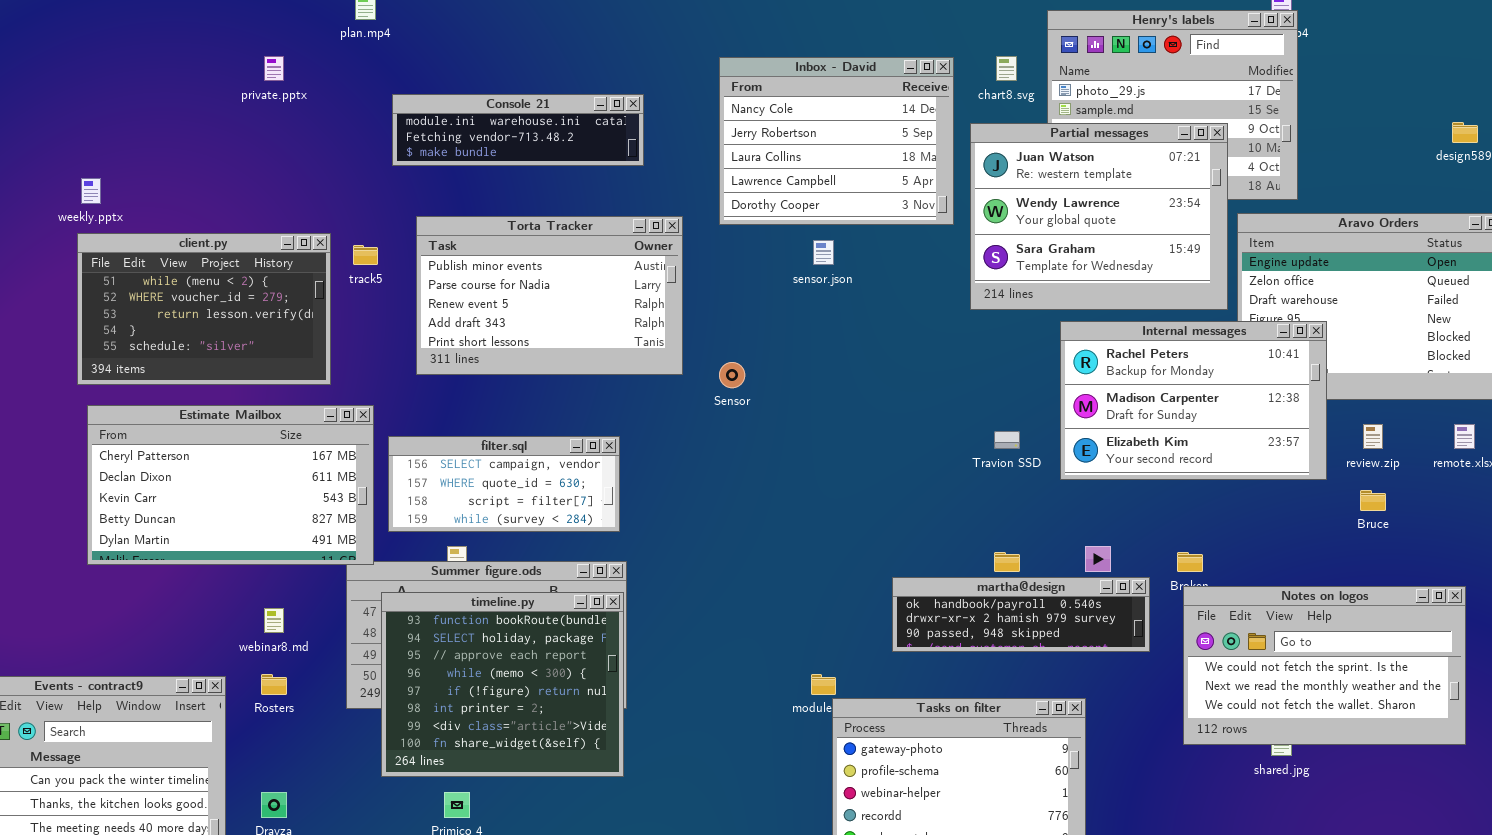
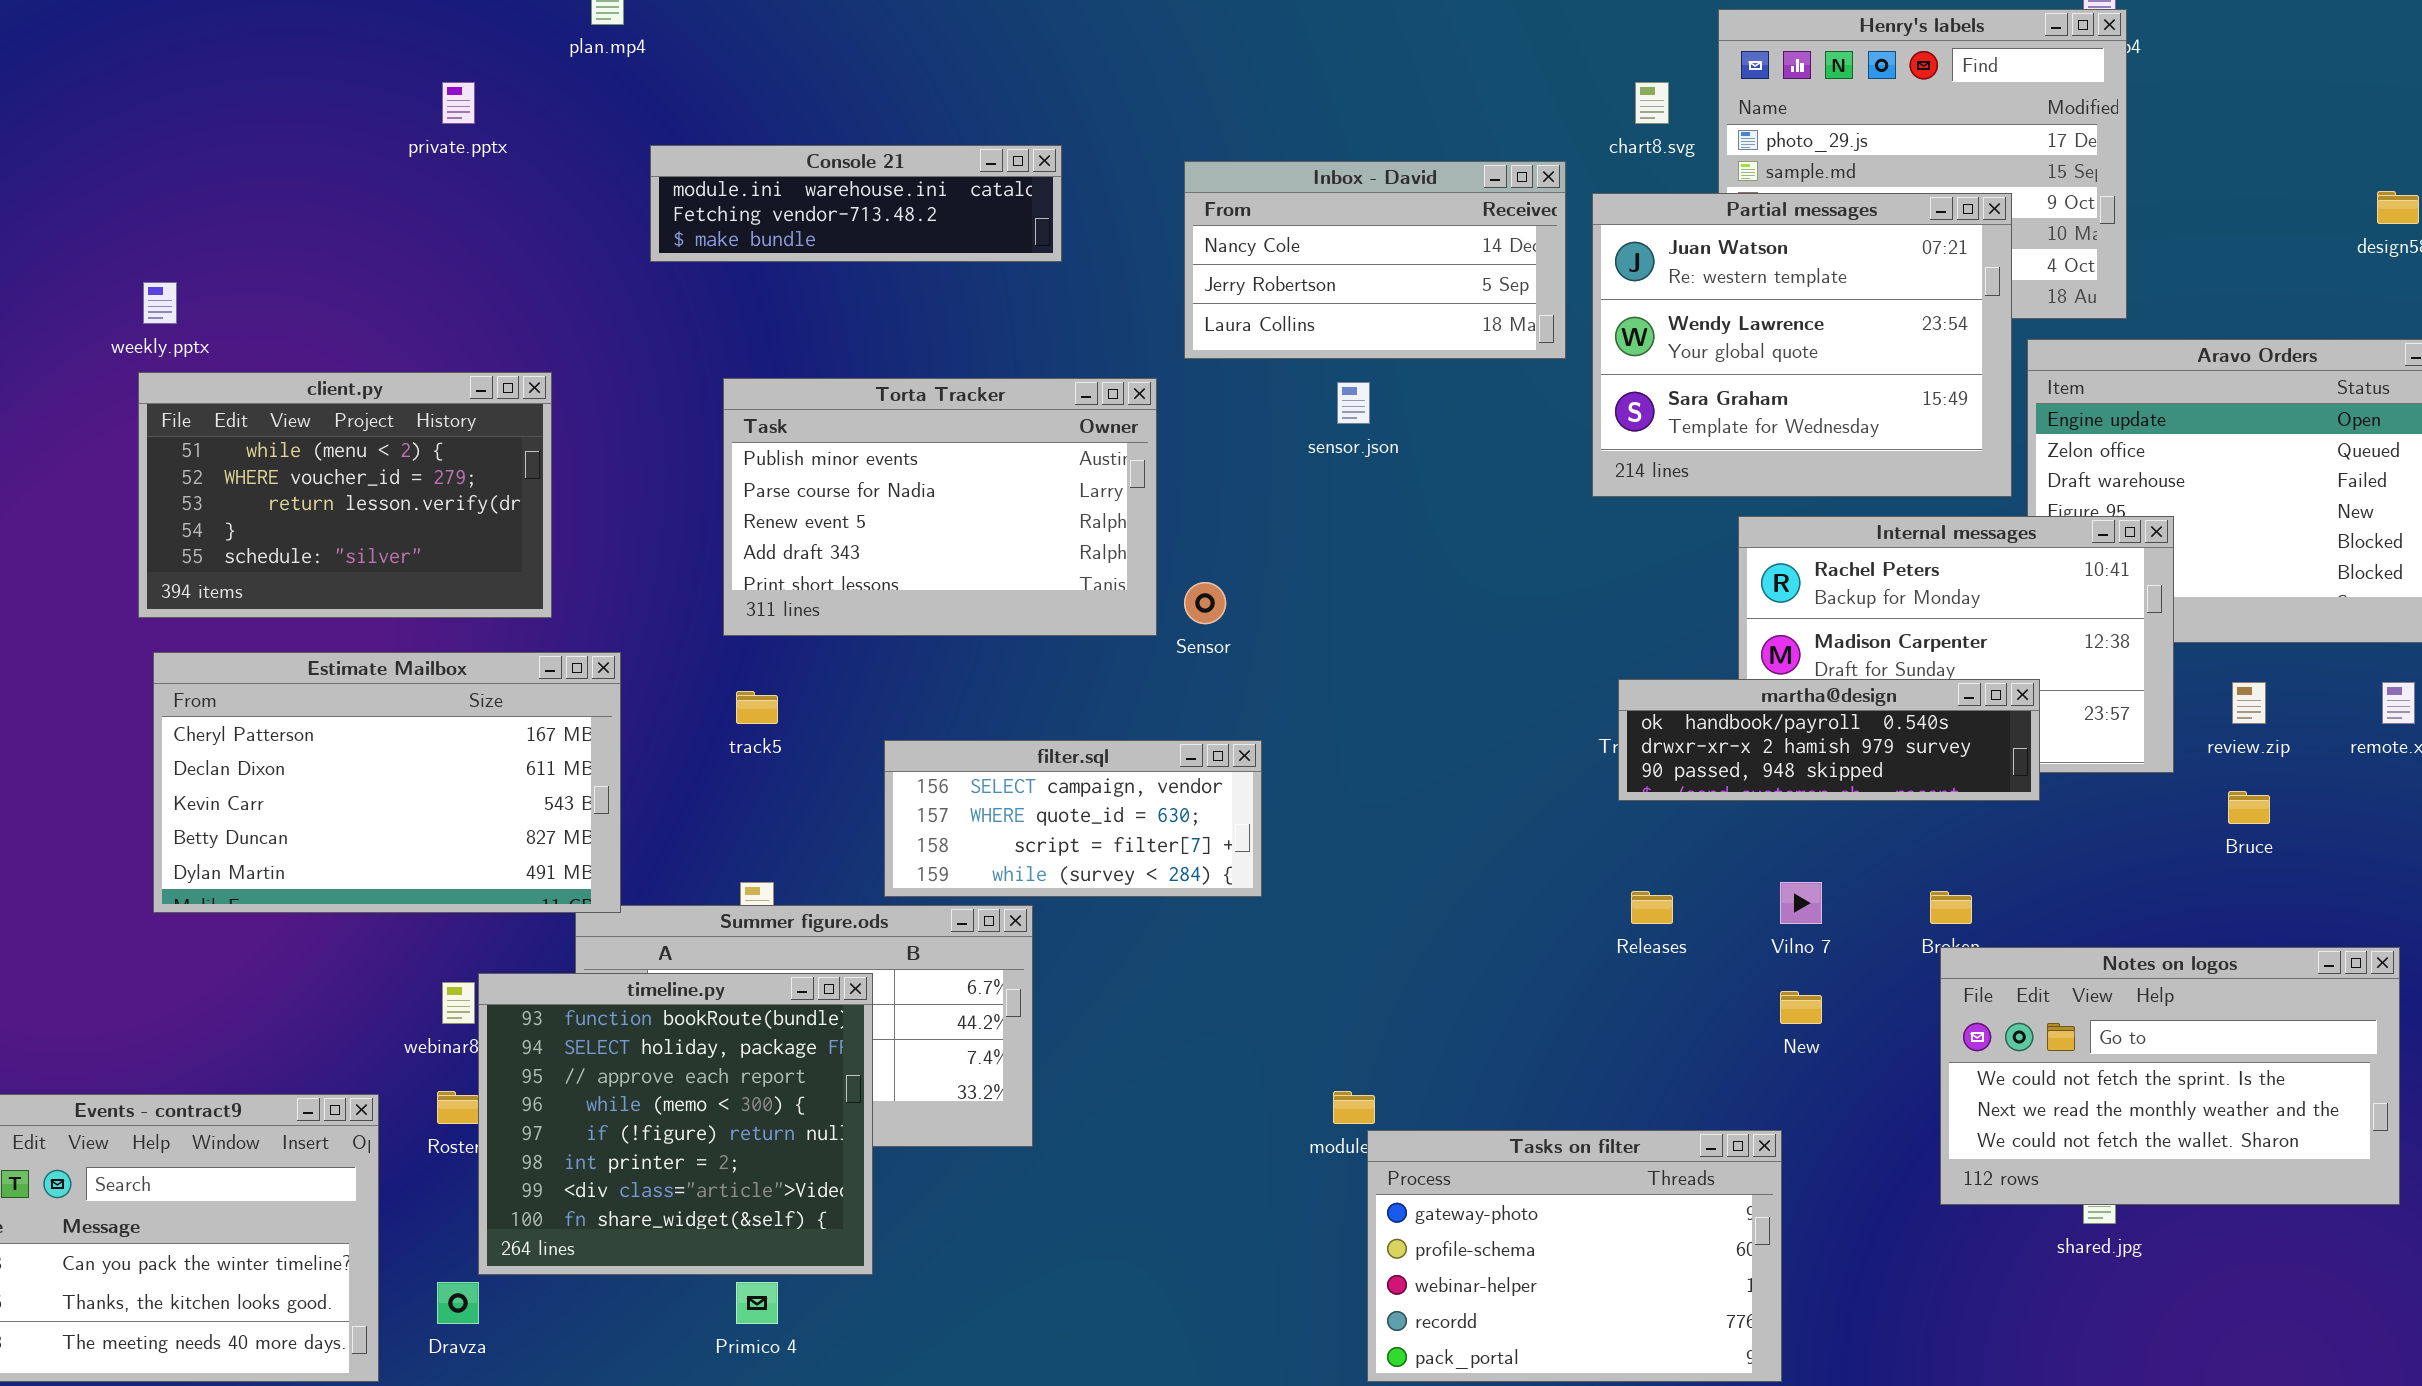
Inbox - David: [719,57,954,225] -> [1184,161,1566,359], resized
Torta Tracker: [416,216,683,375] -> [723,378,1157,636], moved
track5: [353,245,378,265] -> [736,691,778,724], moved
filter.sql: [388,436,620,532] -> [884,740,1262,897], moved
martha@design: [892,577,1150,652] -> [1618,679,2040,801], moved
timeline.py: [381,592,624,777] -> [478,973,873,1275], moved

